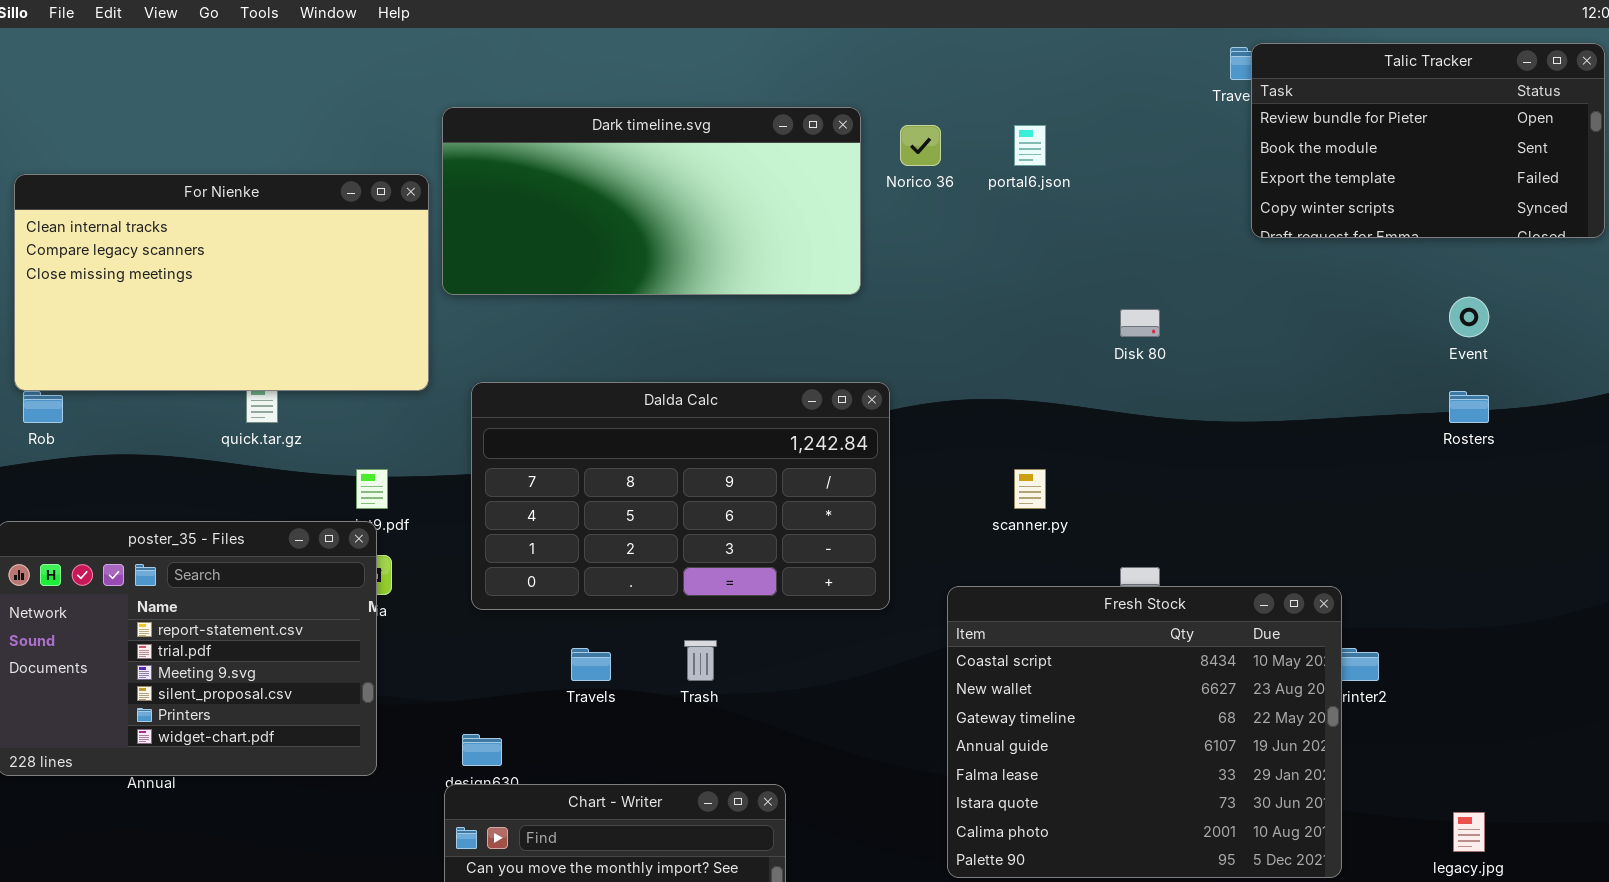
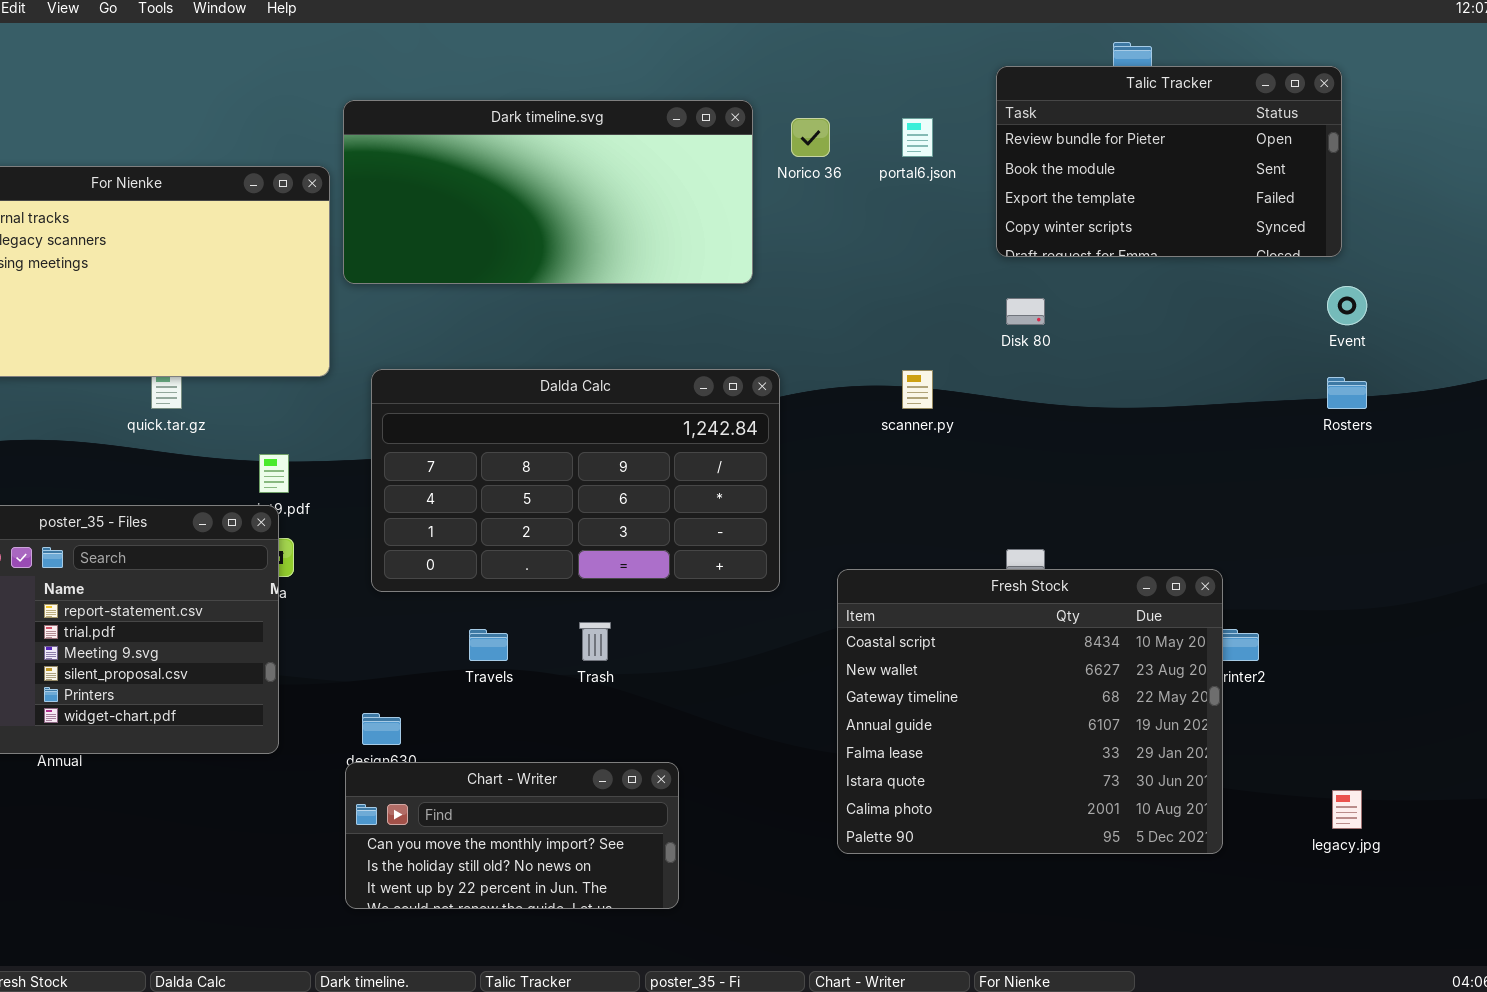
Talic Tracker: [1251,43,1605,238] -> [996,66,1342,257], moved
scanner.py: [1014,469,1046,509] -> [902,370,933,409], moved

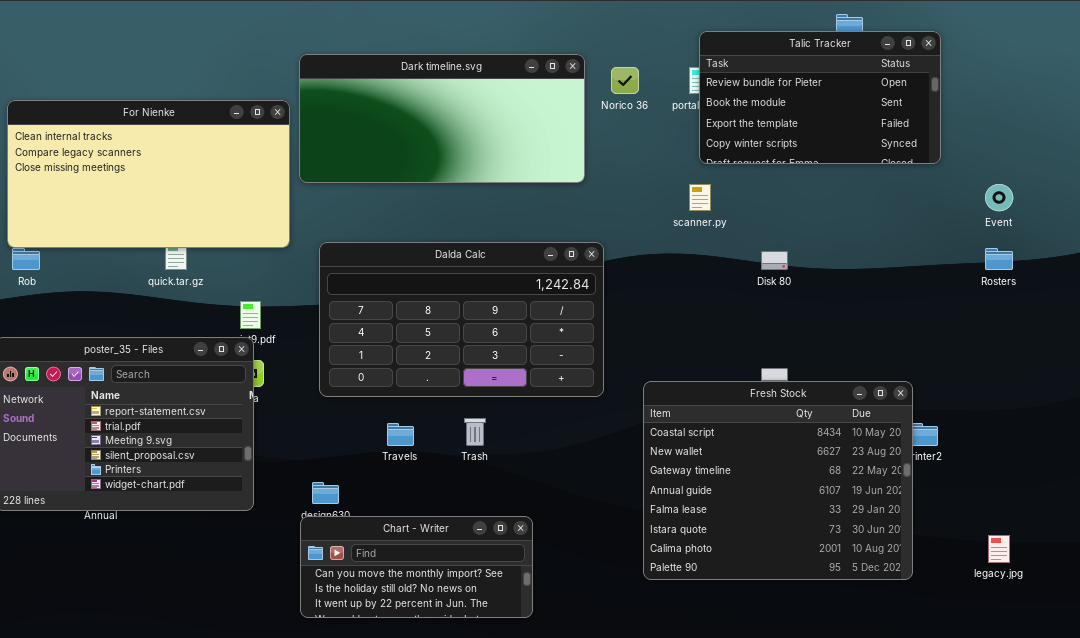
Talic Tracker: [996,66,1342,257] -> [699,31,941,164], moved
Disk 80: [1006,298,1045,325] -> [761,251,788,270], moved
scanner.py: [902,370,933,409] -> [689,184,711,211], moved

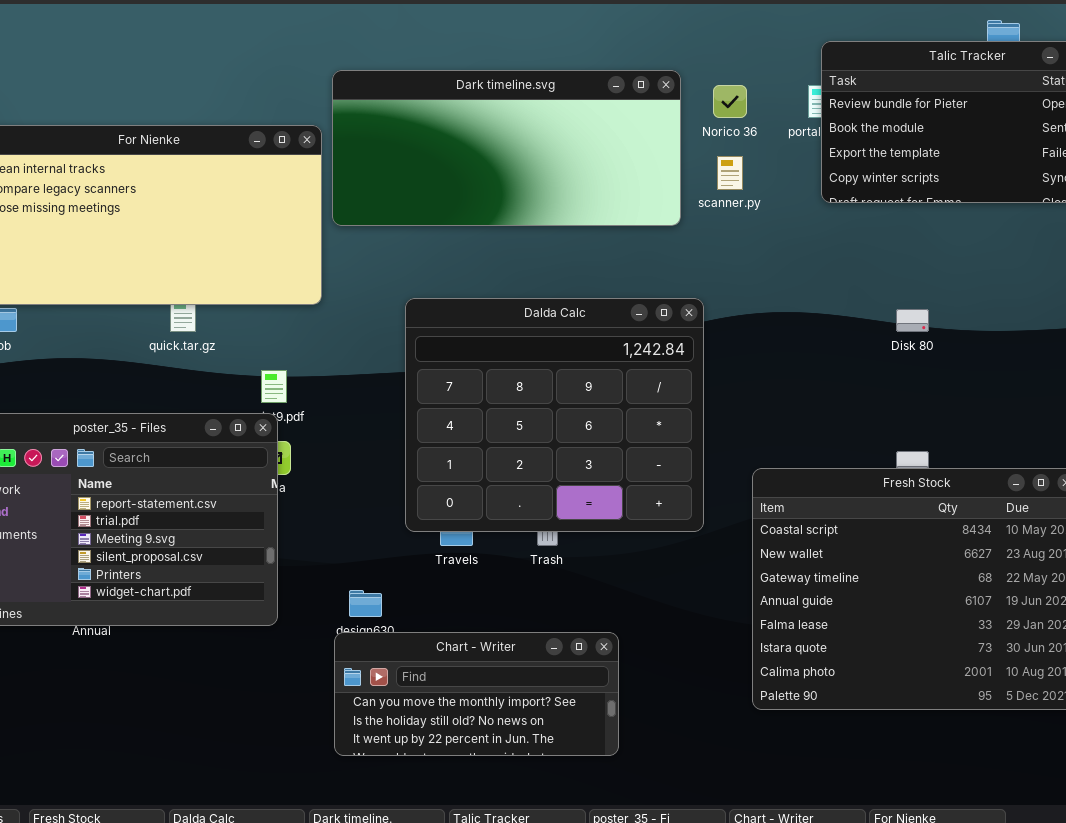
scanner.py: [689,184,711,211] -> [717,156,743,190], moved
Dalda Calc: [319,242,604,397] -> [405,298,704,532], resized

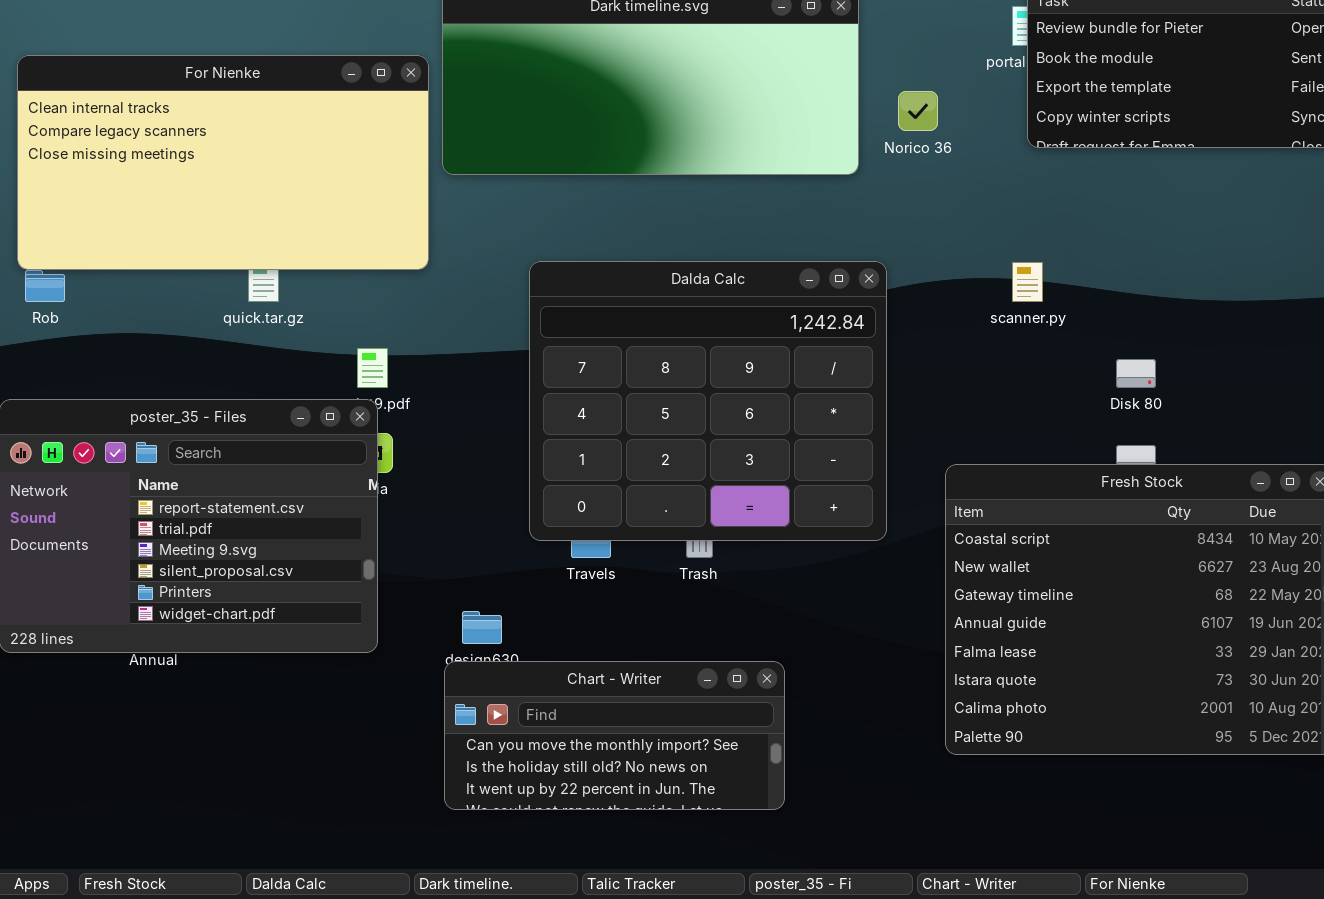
Norico 36: [713,85,747,118] -> [898,91,938,131], moved
scanner.py: [717,156,743,190] -> [1012,262,1043,302], moved
Disk 80: [896,309,929,332] -> [1116,359,1156,388], moved

